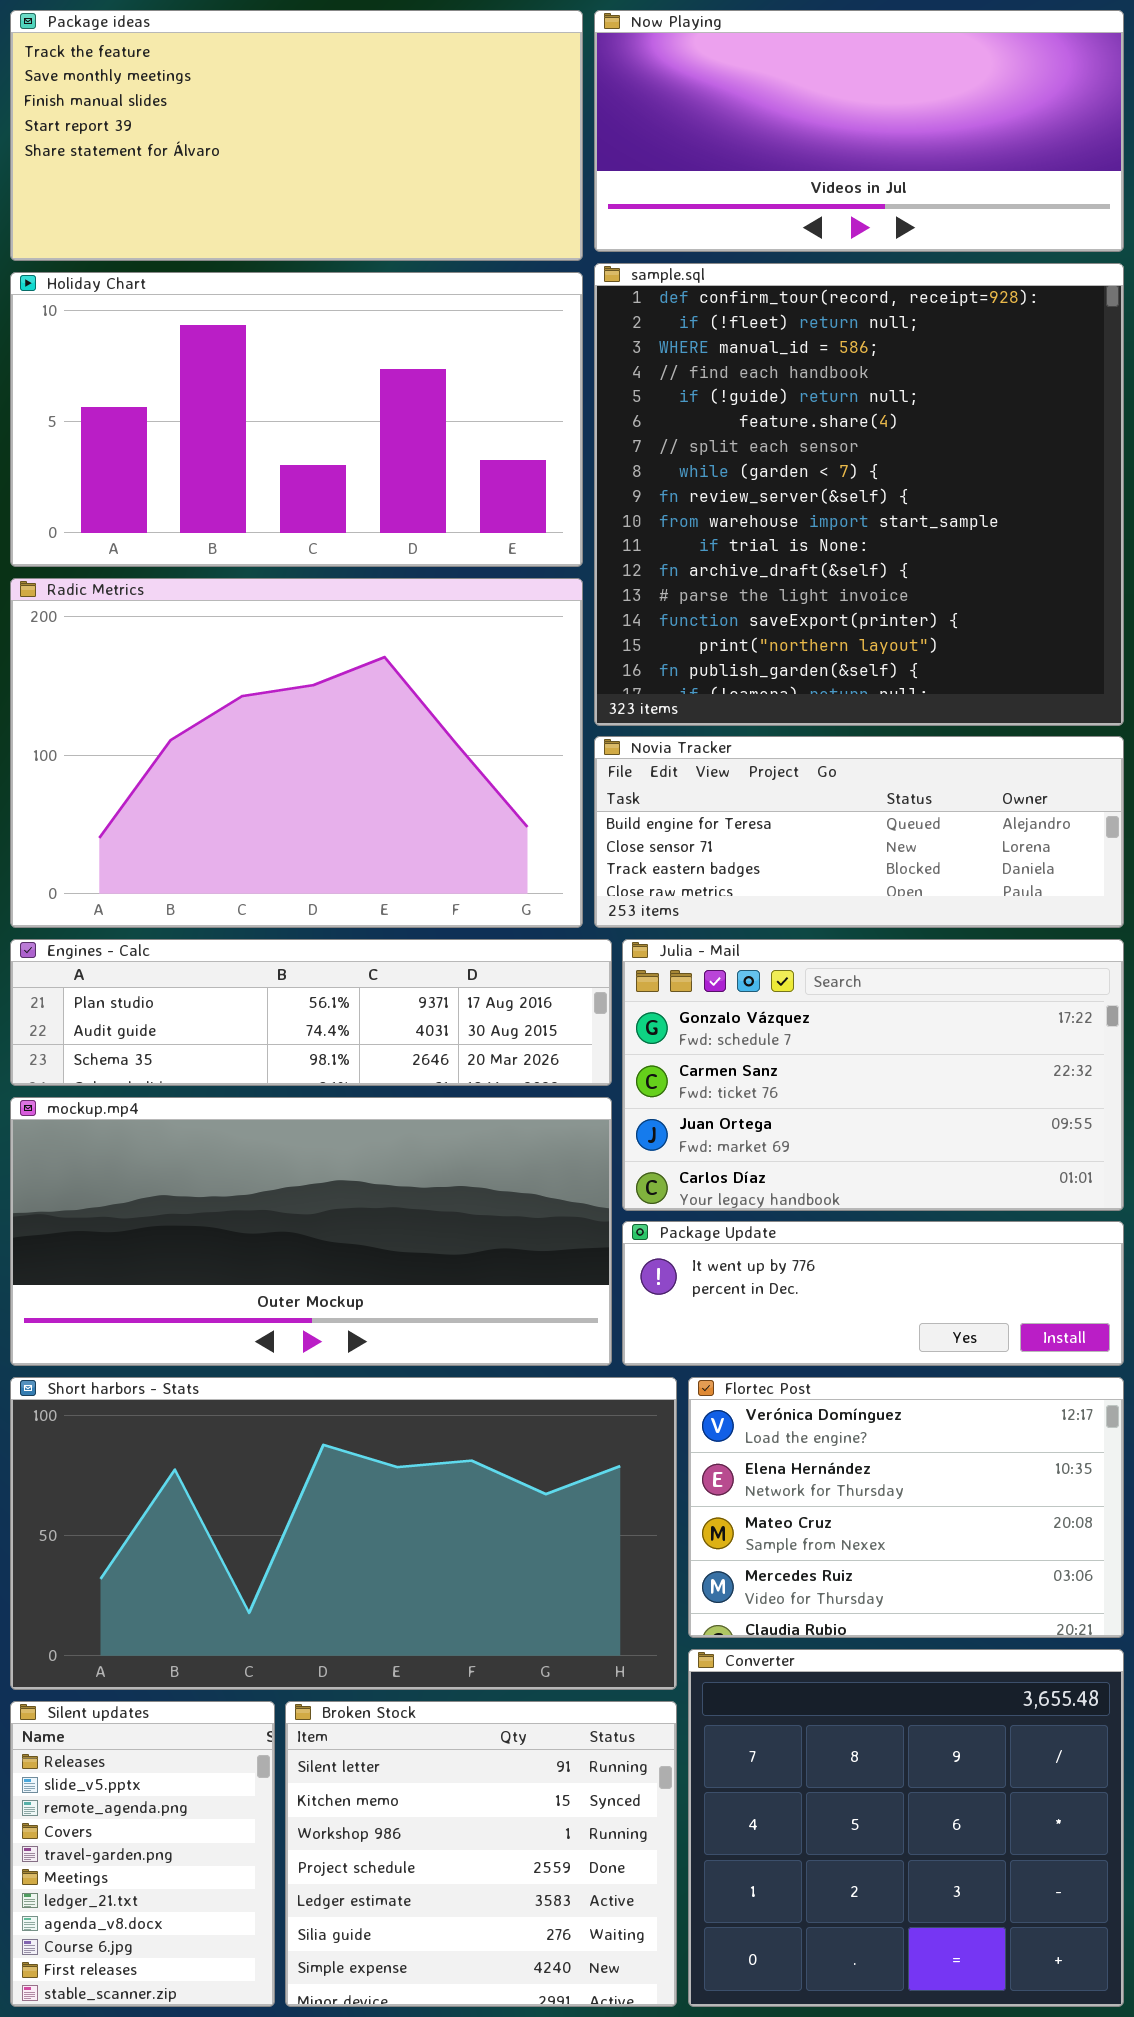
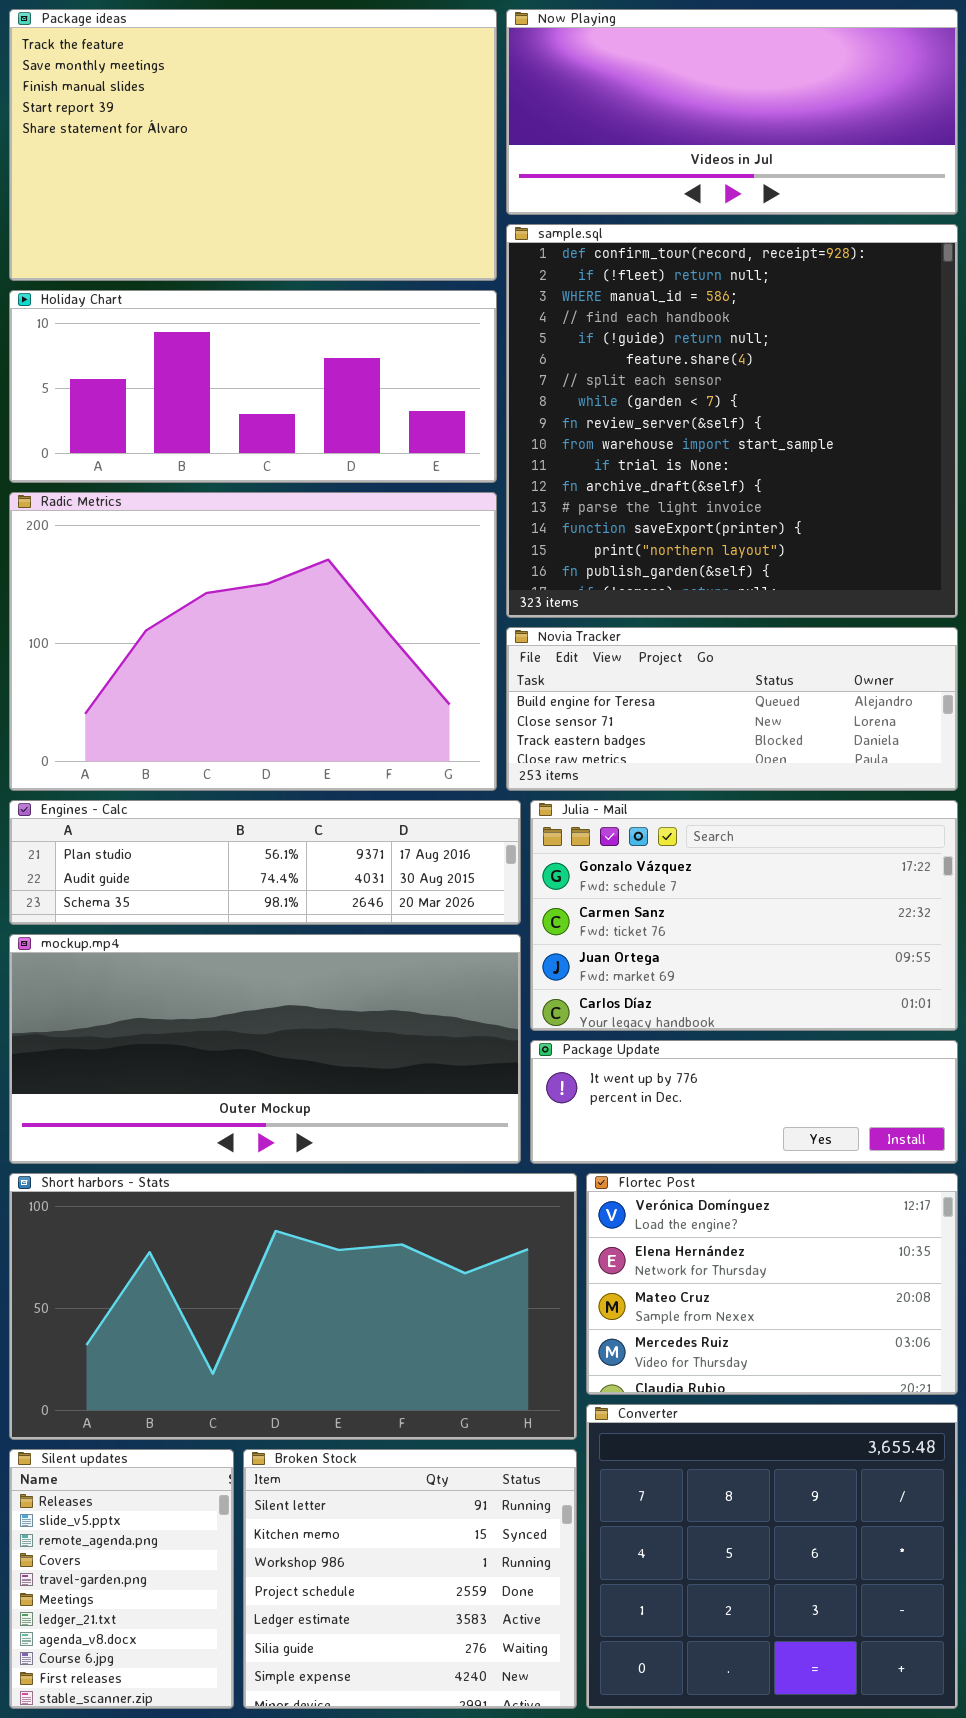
Package ideas: [10,10,583,261] -> [9,9,497,281], resized
Holiday Chart: [10,272,583,567] -> [9,290,497,483], resized

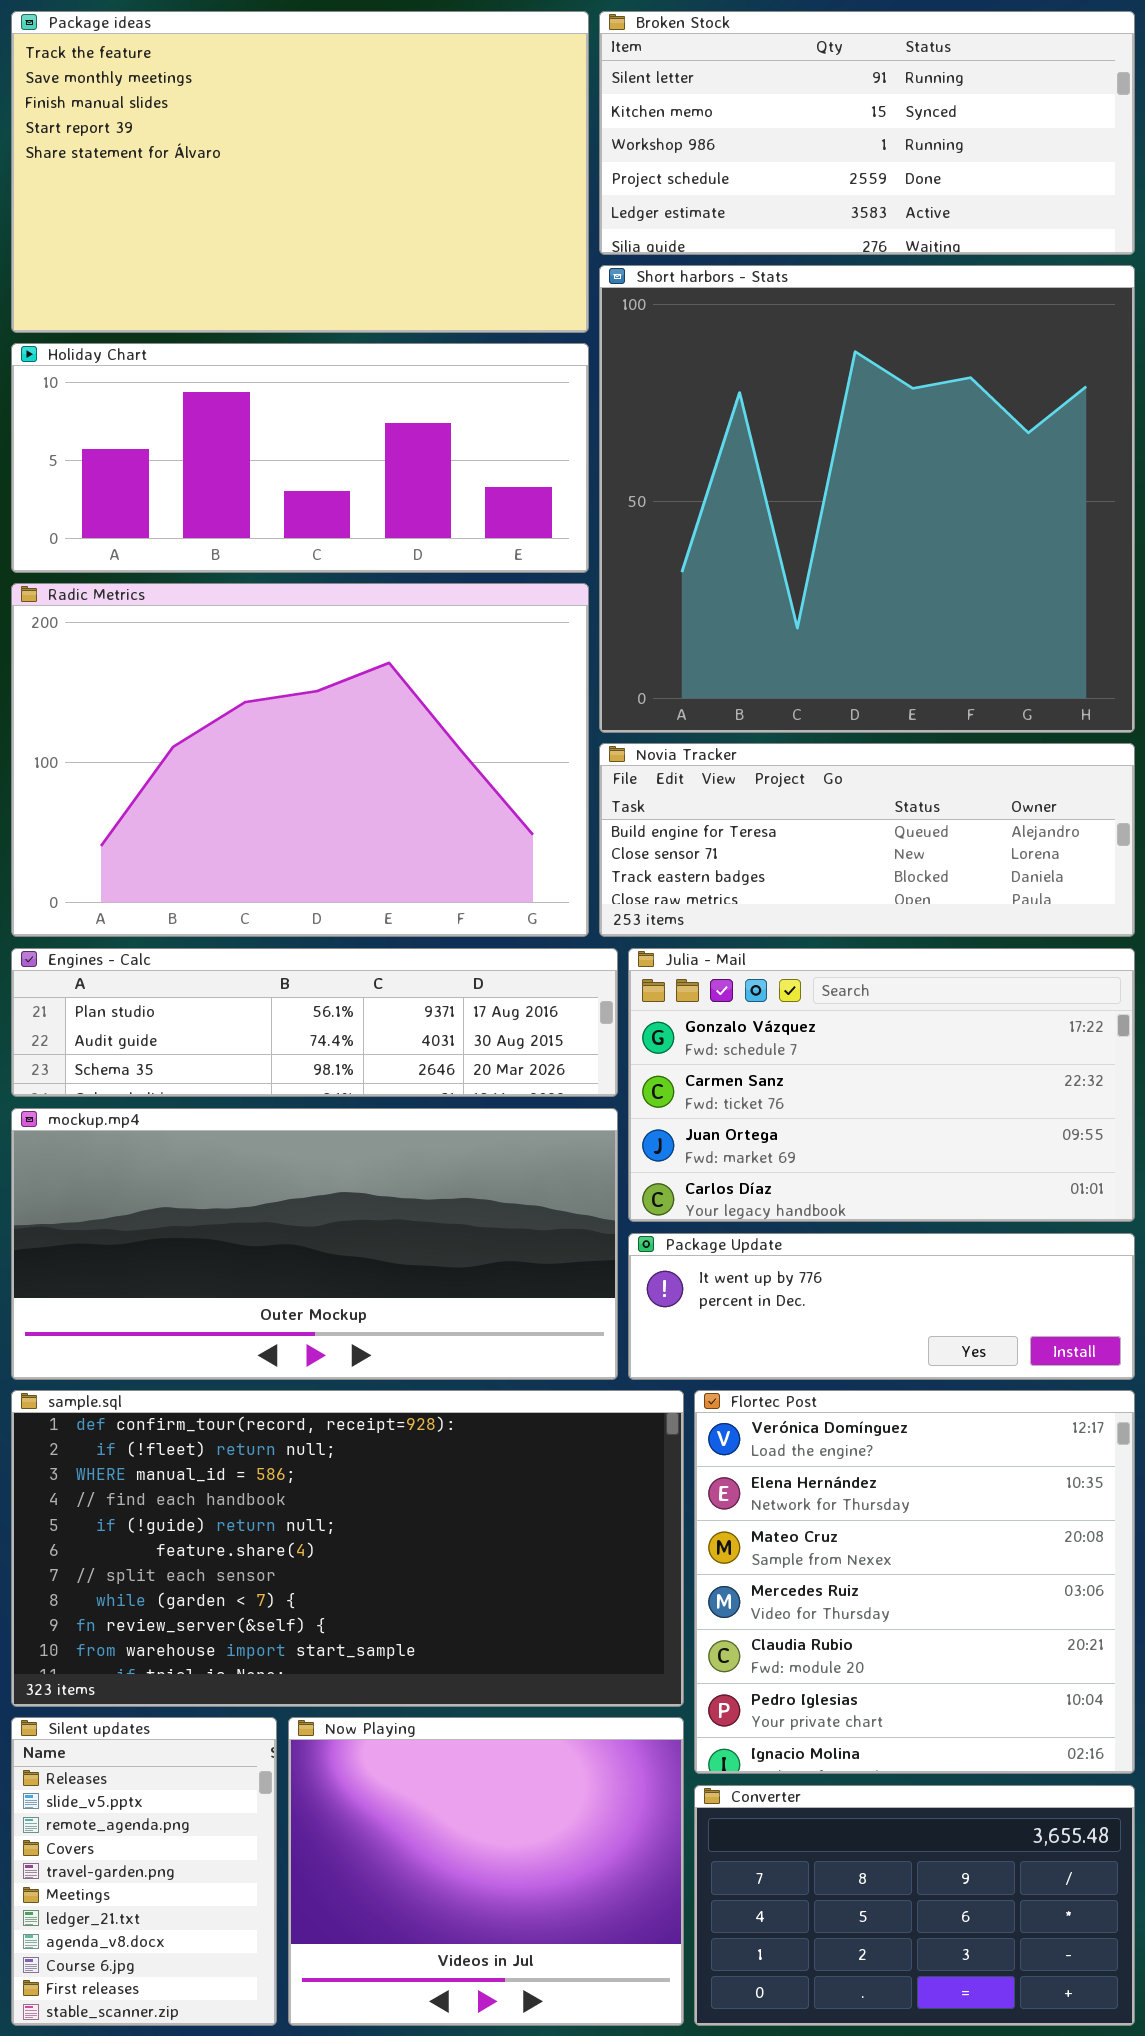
Now Playing: [506,9,958,215] -> [288,1717,684,2026], moved, resized
sample.sql: [506,224,958,618] -> [11,1390,684,1707], moved, resized
Short harbors - Stats: [9,1173,577,1440] -> [599,265,1135,733], moved, resized
Flortec Post: [586,1173,958,1395] -> [694,1390,1135,1774], resized
Converter: [586,1404,958,1709] -> [694,1785,1135,2026], resized
Broken Stock: [243,1449,577,1709] -> [599,11,1135,255], moved, resized

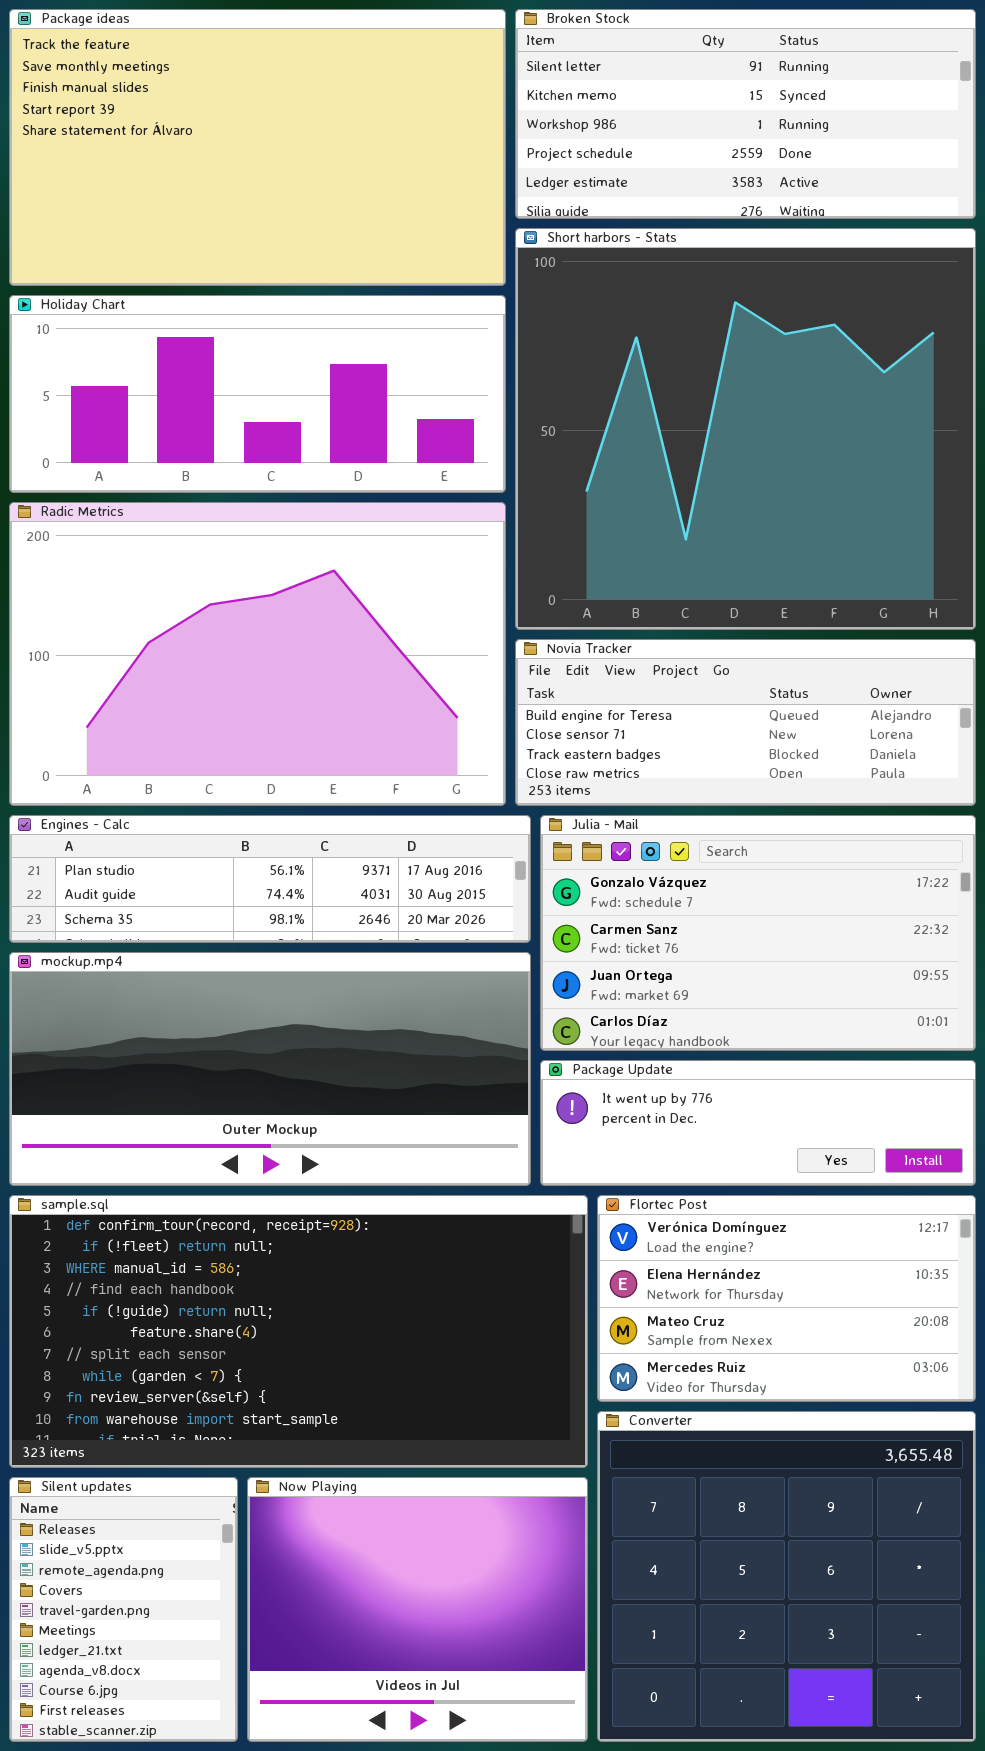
Flortec Post: [694,1390,1135,1774] -> [597,1195,976,1402], resized
Converter: [694,1785,1135,2026] -> [597,1411,976,1742], resized

